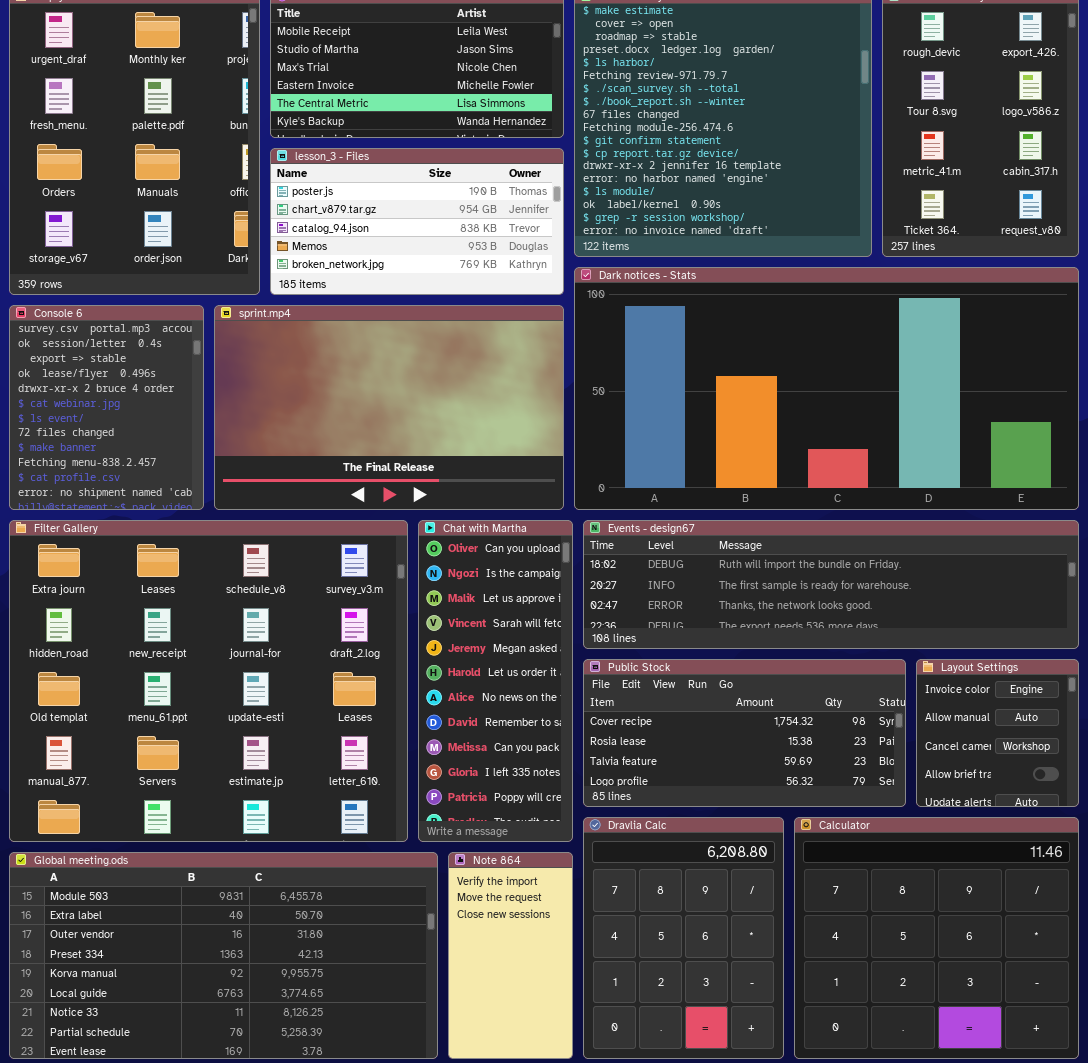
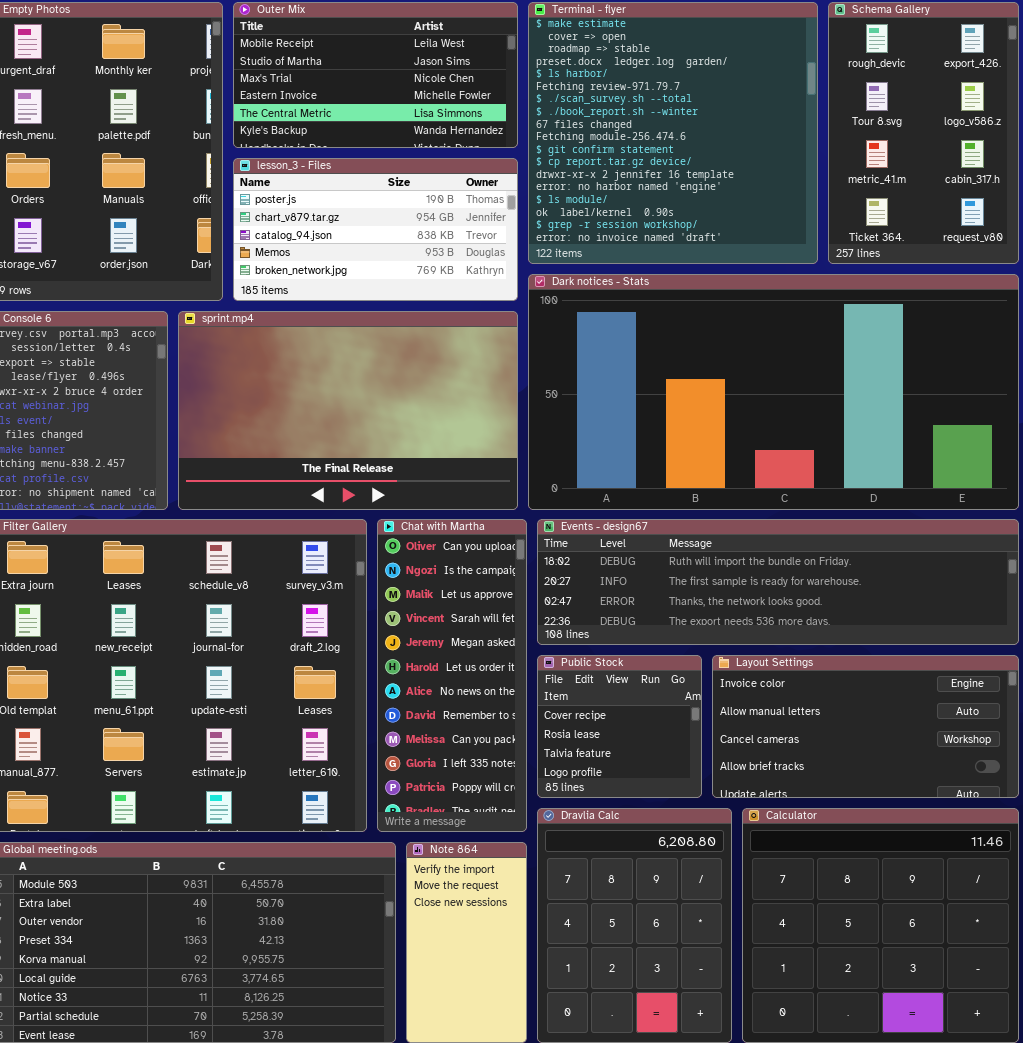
Public Stock: [583,659,906,807] -> [537,655,702,798], resized
Layout Settings: [916,659,1079,807] -> [712,655,1019,798], resized

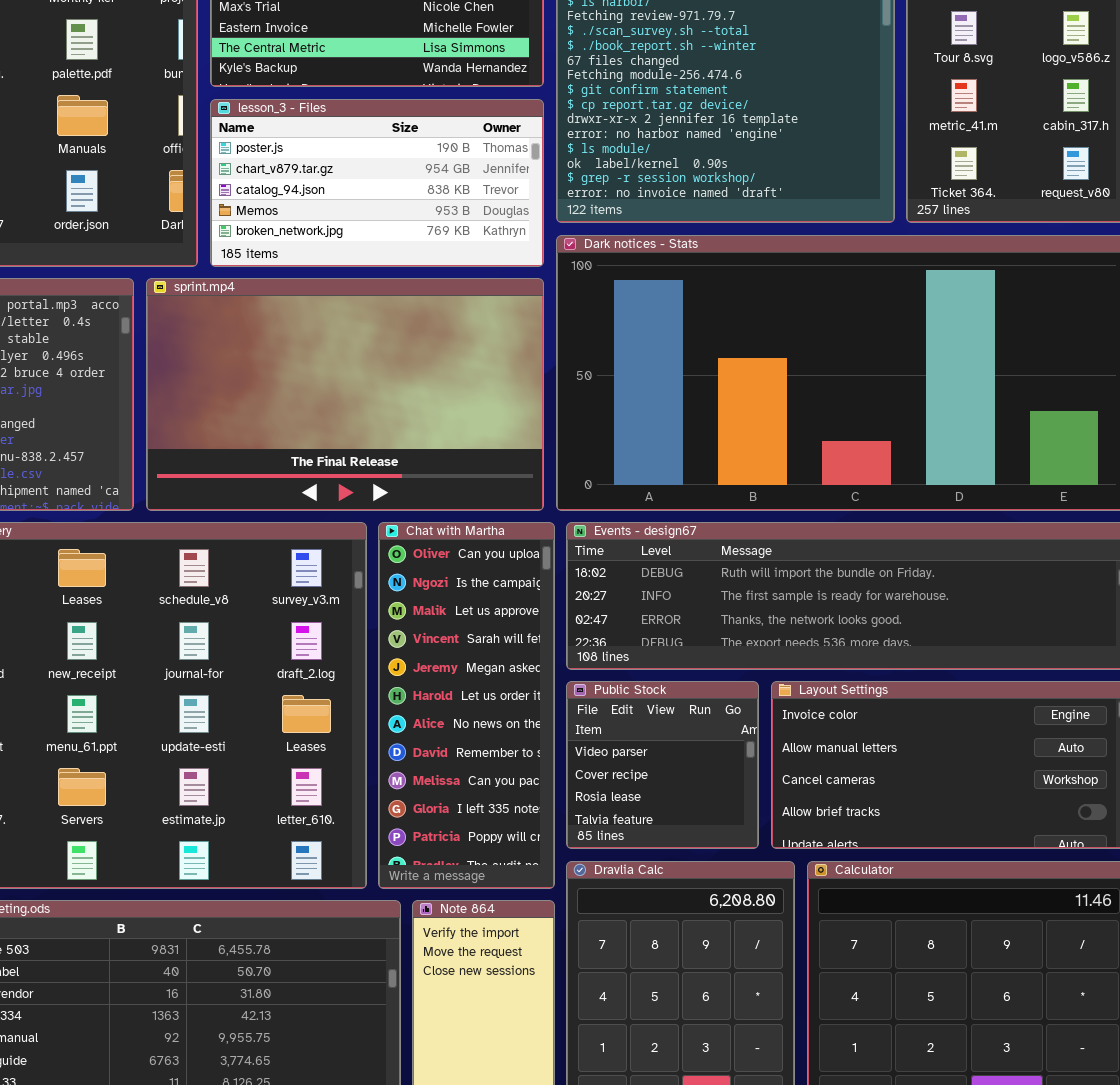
Public Stock: [537,655,702,798] -> [566,681,759,849], scrolled up 1 row

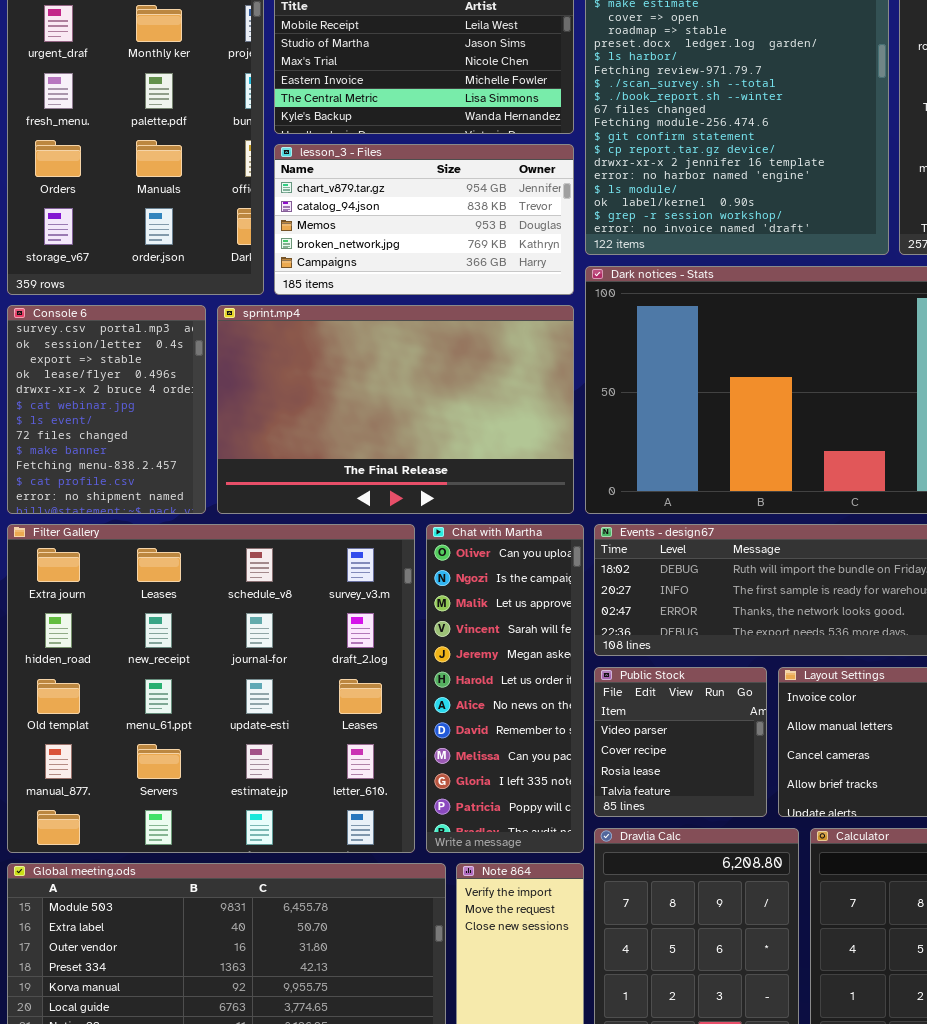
lesson_3 - Files: [210,99,544,267] -> [274,144,574,295], scrolled down 1 row

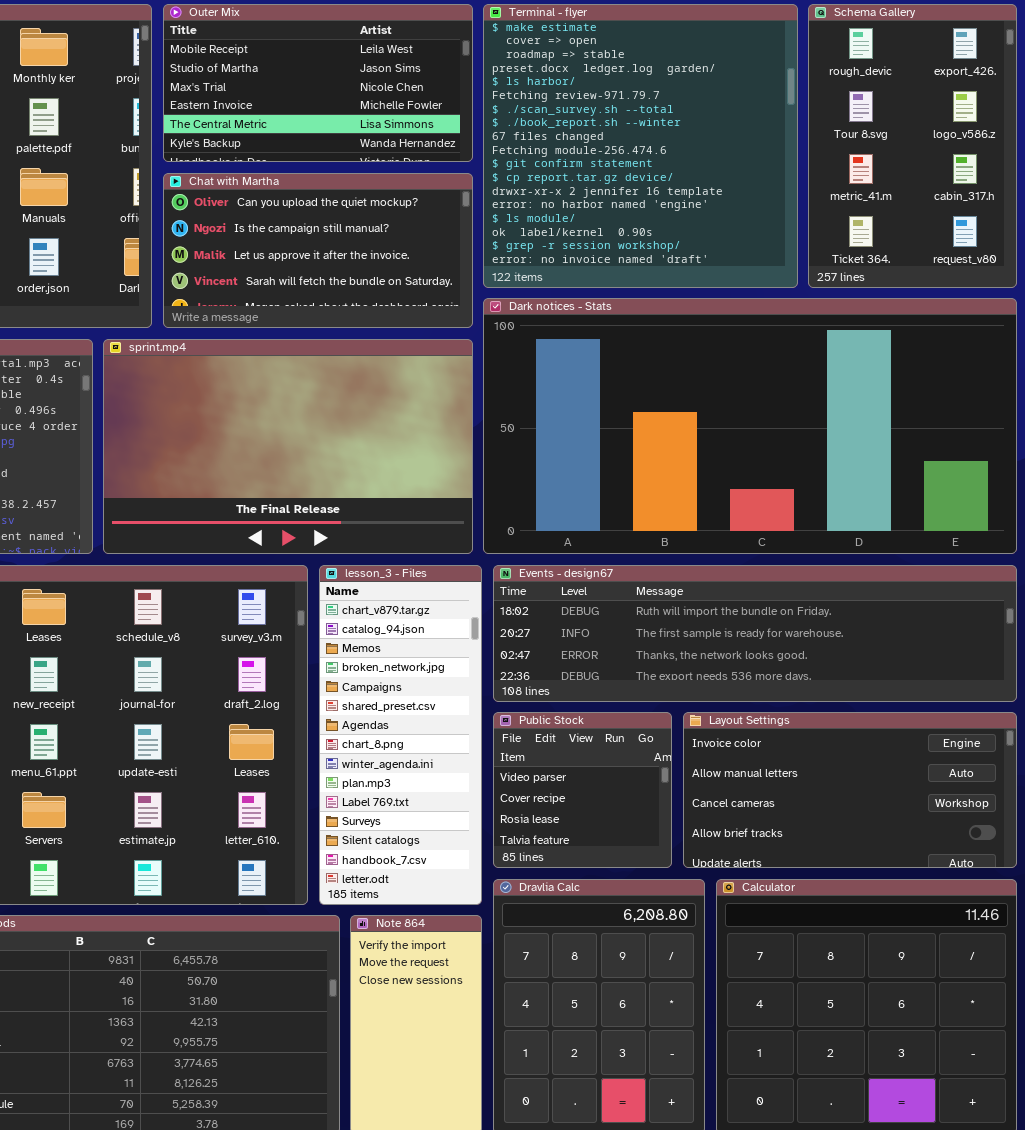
lesson_3 - Files: [274,144,574,295] -> [319,565,482,905], moved, resized
Chat with Martha: [426,524,584,853] -> [163,173,473,328], moved, resized

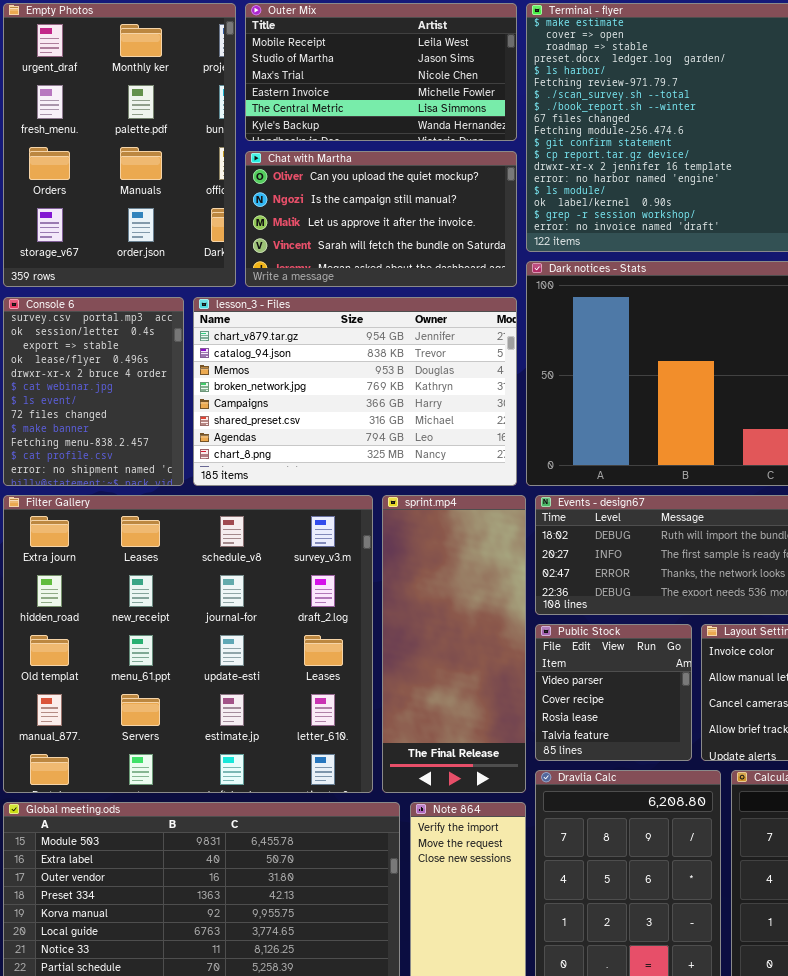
sprint.mp4: [103,339,473,554] -> [382,495,526,793], moved, resized
lesson_3 - Files: [319,565,482,905] -> [193,297,517,486], moved, resized

